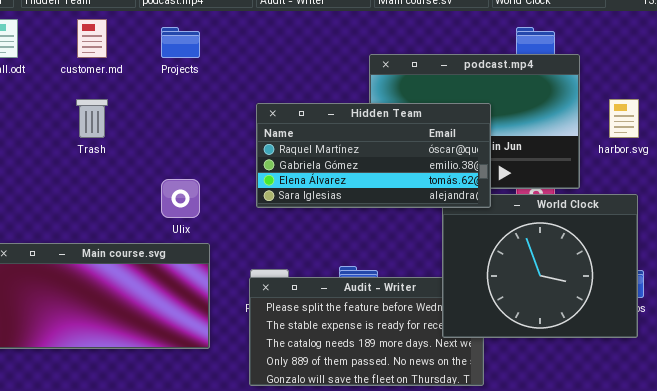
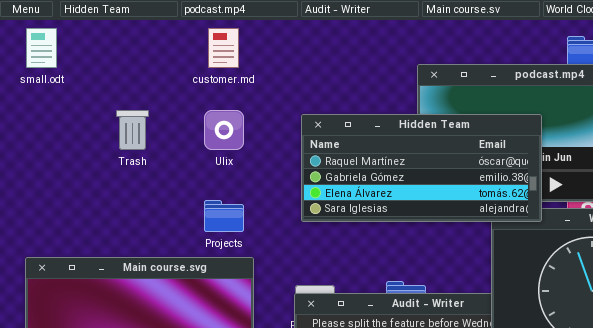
customer.md: [77,19,107,58] -> [208,28,239,68], moved
Projects: [161,27,200,58] -> [204,200,244,232], moved
Ulix: [161,179,200,218] -> [204,110,244,150], moved

